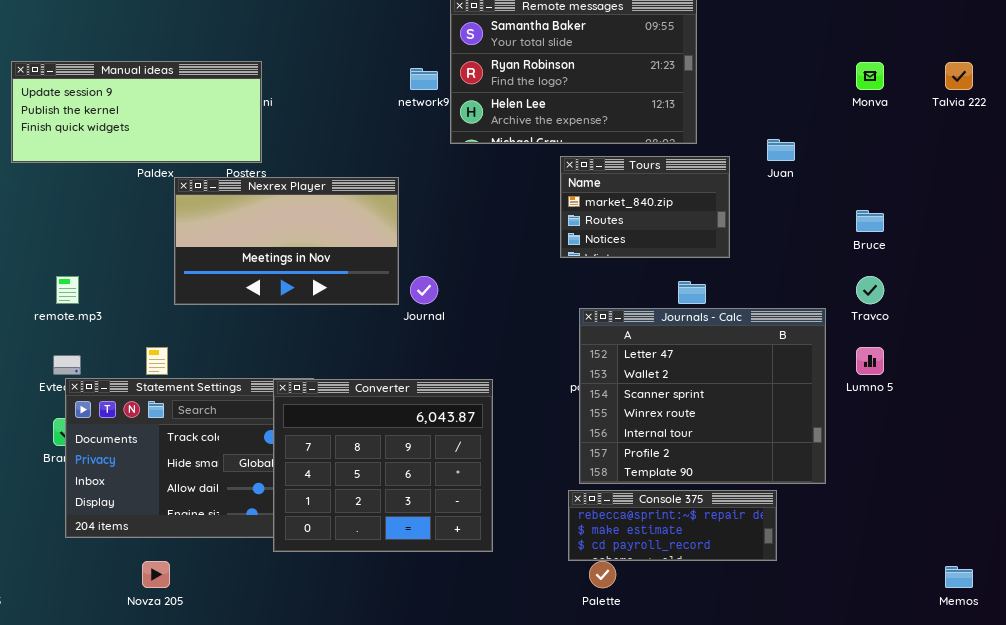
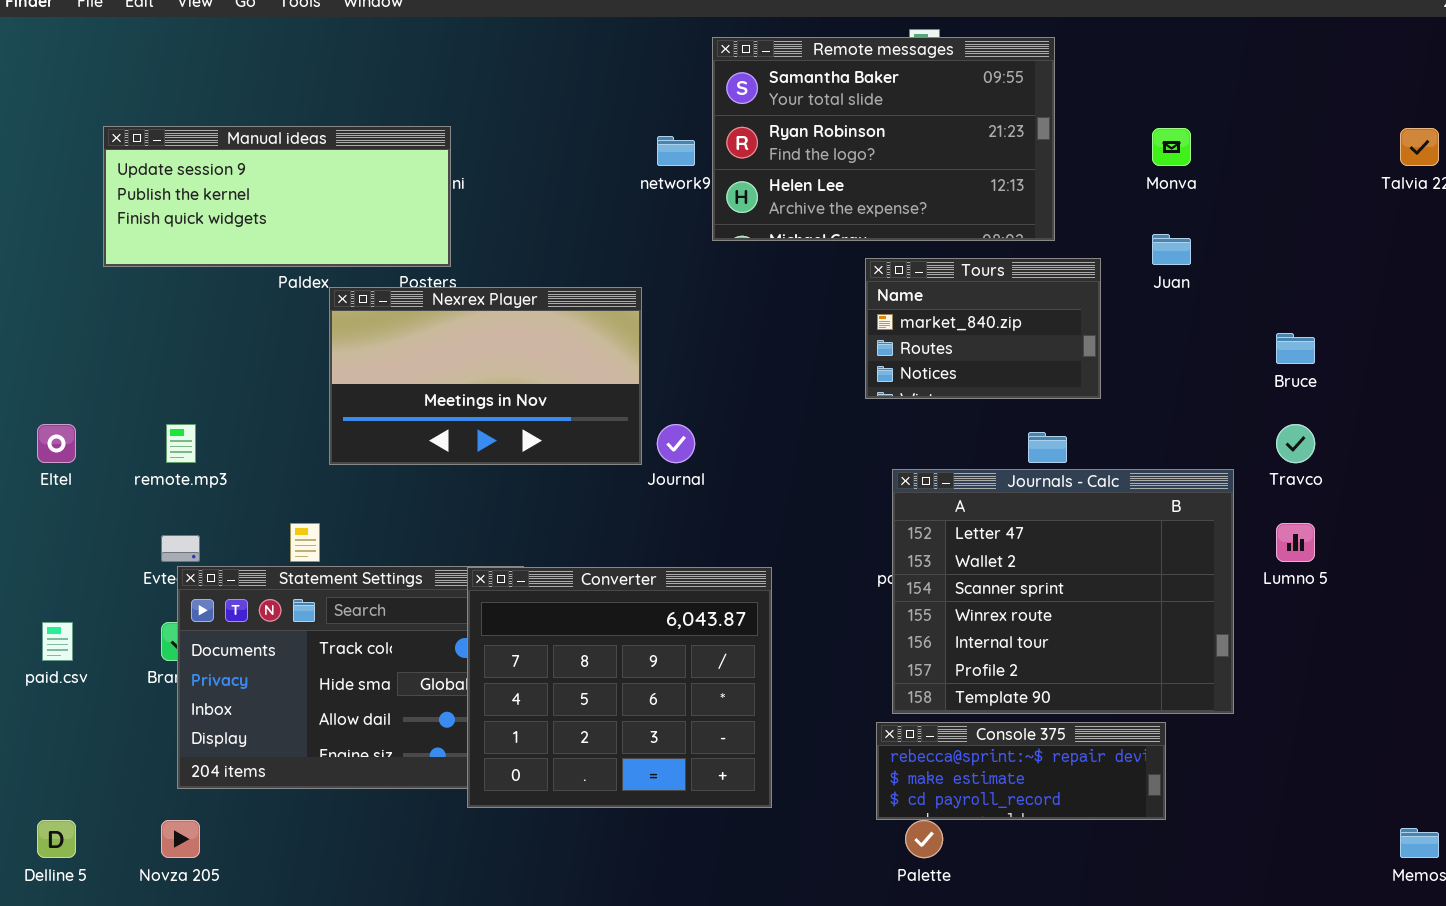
Monva: [856,62,884,90] -> [1152,128,1191,166], moved
Novza 205: [142,561,170,588] -> [161,820,200,858], moved

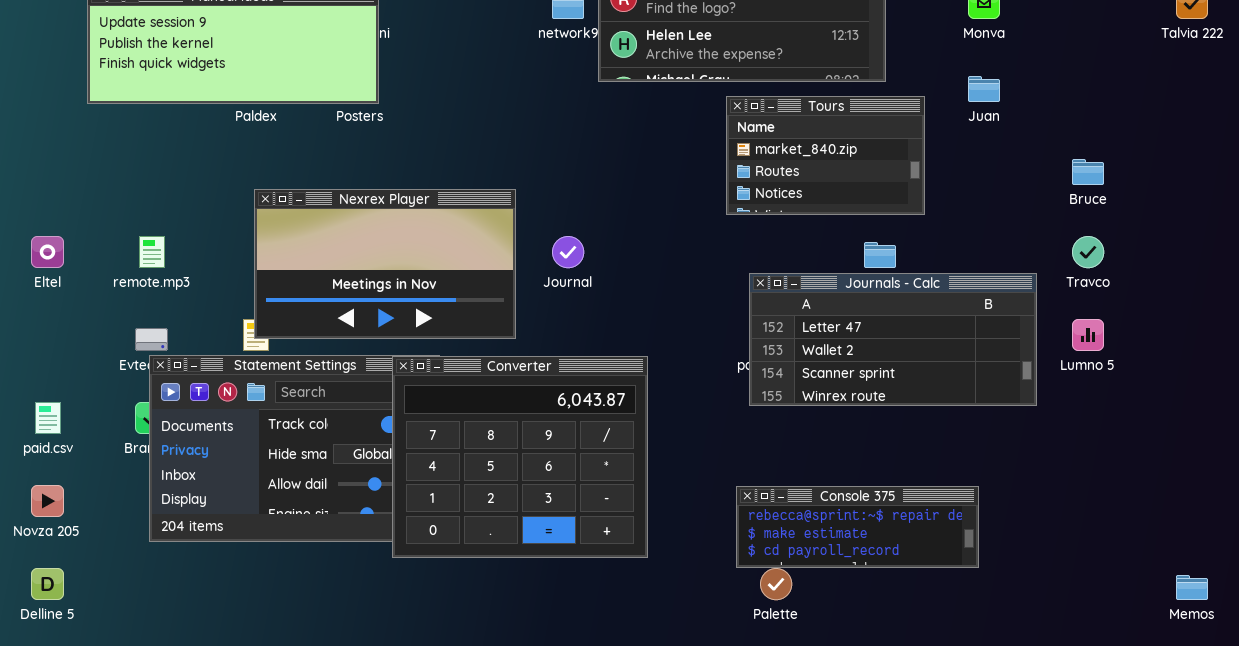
Nexrex Player: [329,287,642,465] -> [254,189,516,339], moved
Journals - Calc: [892,469,1234,714] -> [749,273,1037,406], resized
Novza 205: [161,820,200,858] -> [31,485,64,517], moved

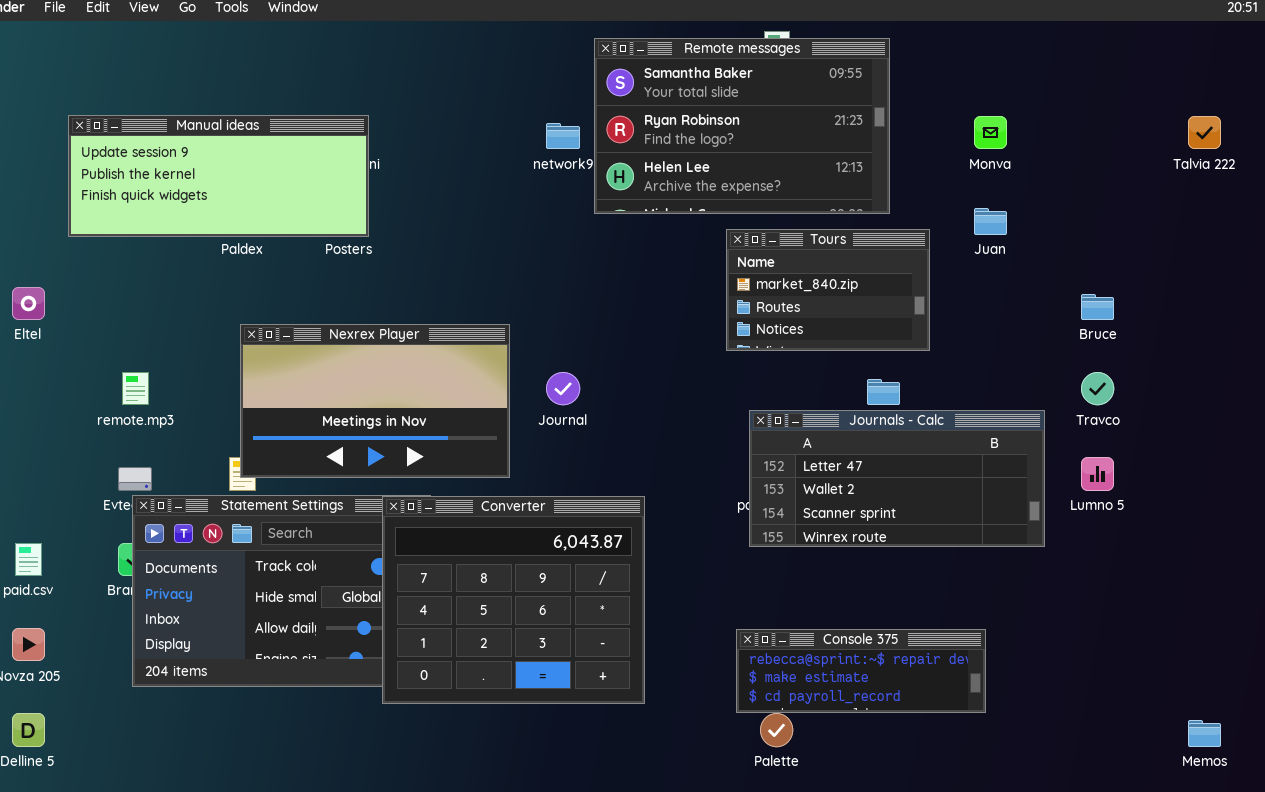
Eltel: [31,236,64,268] -> [12,287,45,320], moved

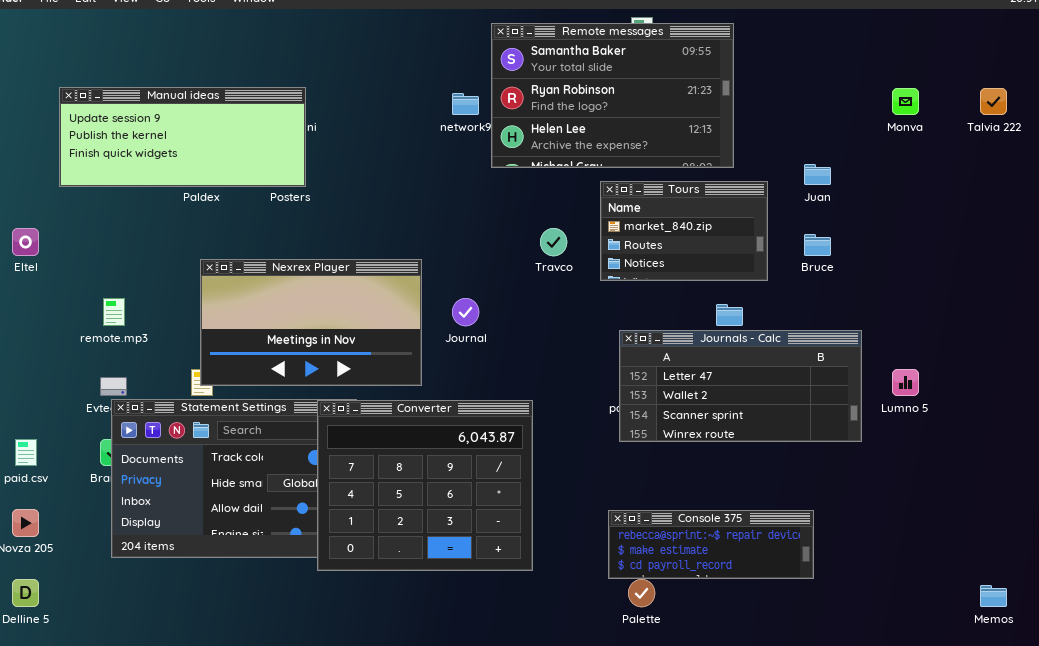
Monva: [974,116,1007,149] -> [892,88,919,115], moved
Bruce: [1081,294,1114,320] -> [804,234,831,256], moved
Travco: [1081,372,1114,405] -> [540,228,567,256], moved

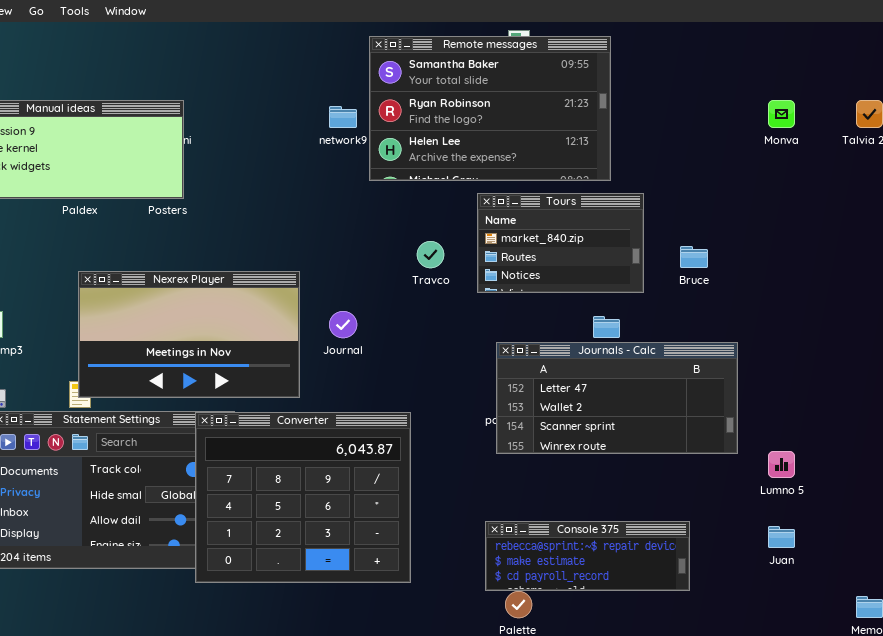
Juan: [804,164,831,185] -> [768,526,795,548], moved
Lumno 5: [892,369,919,396] -> [768,451,795,478], moved

